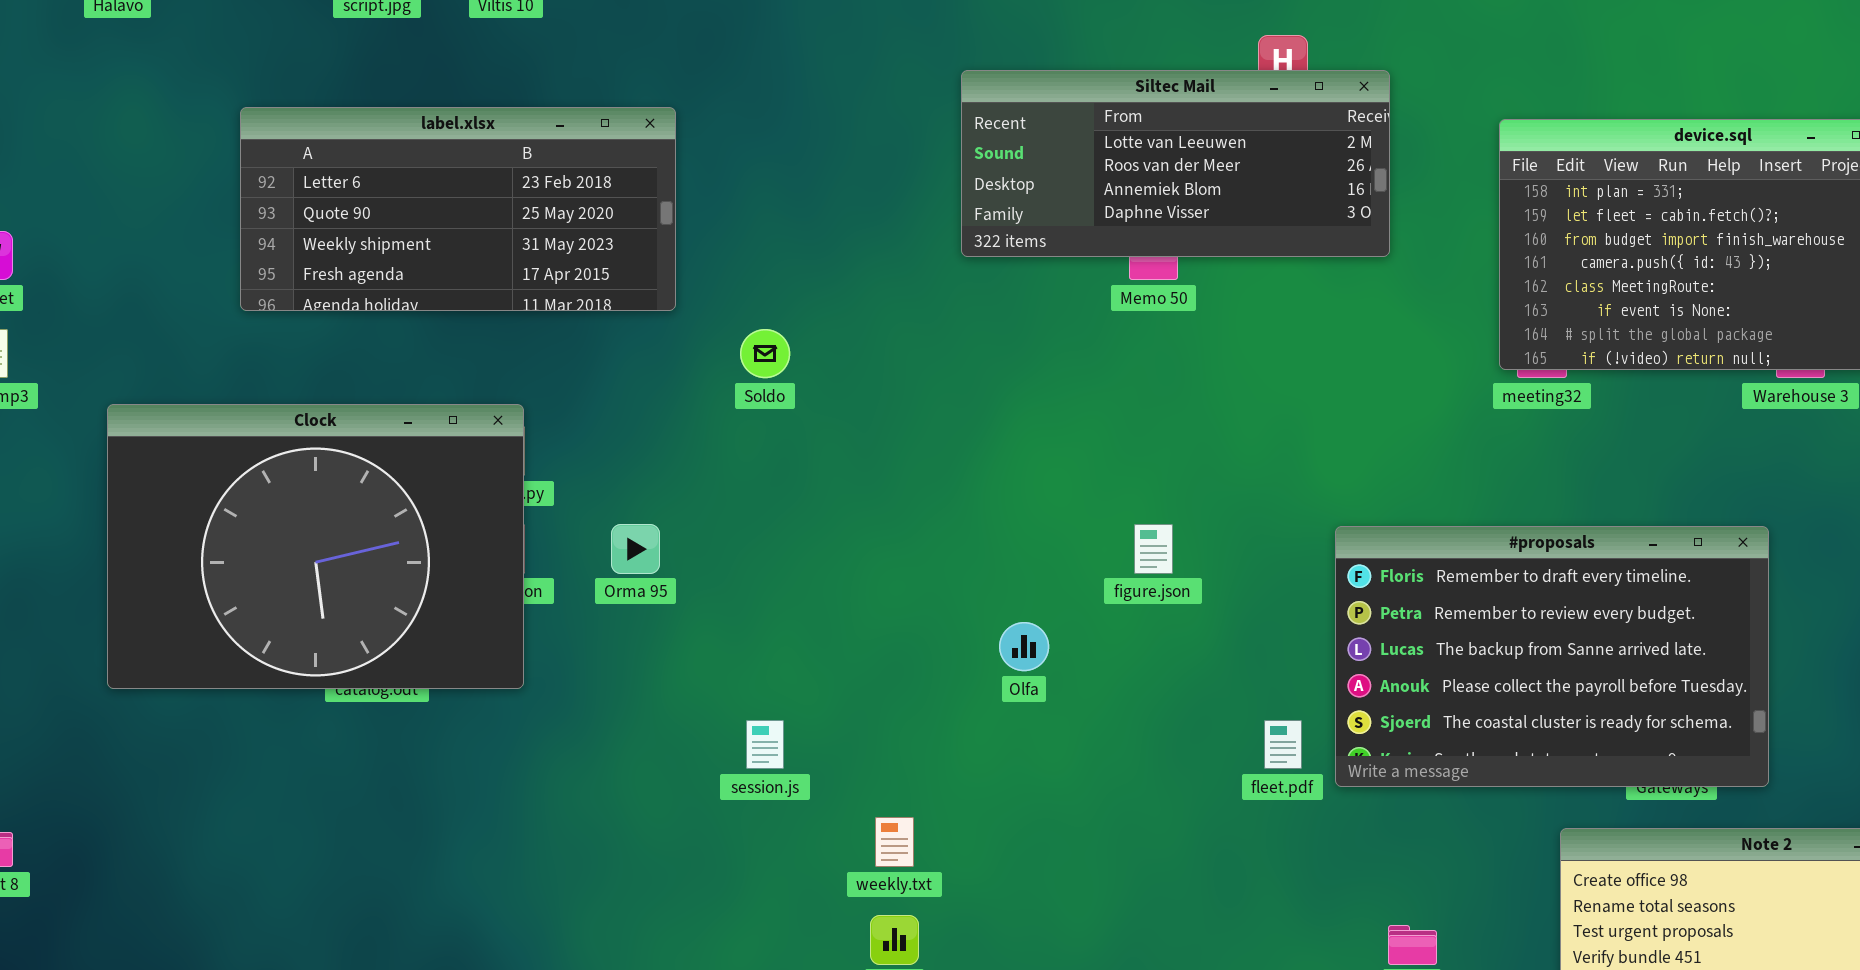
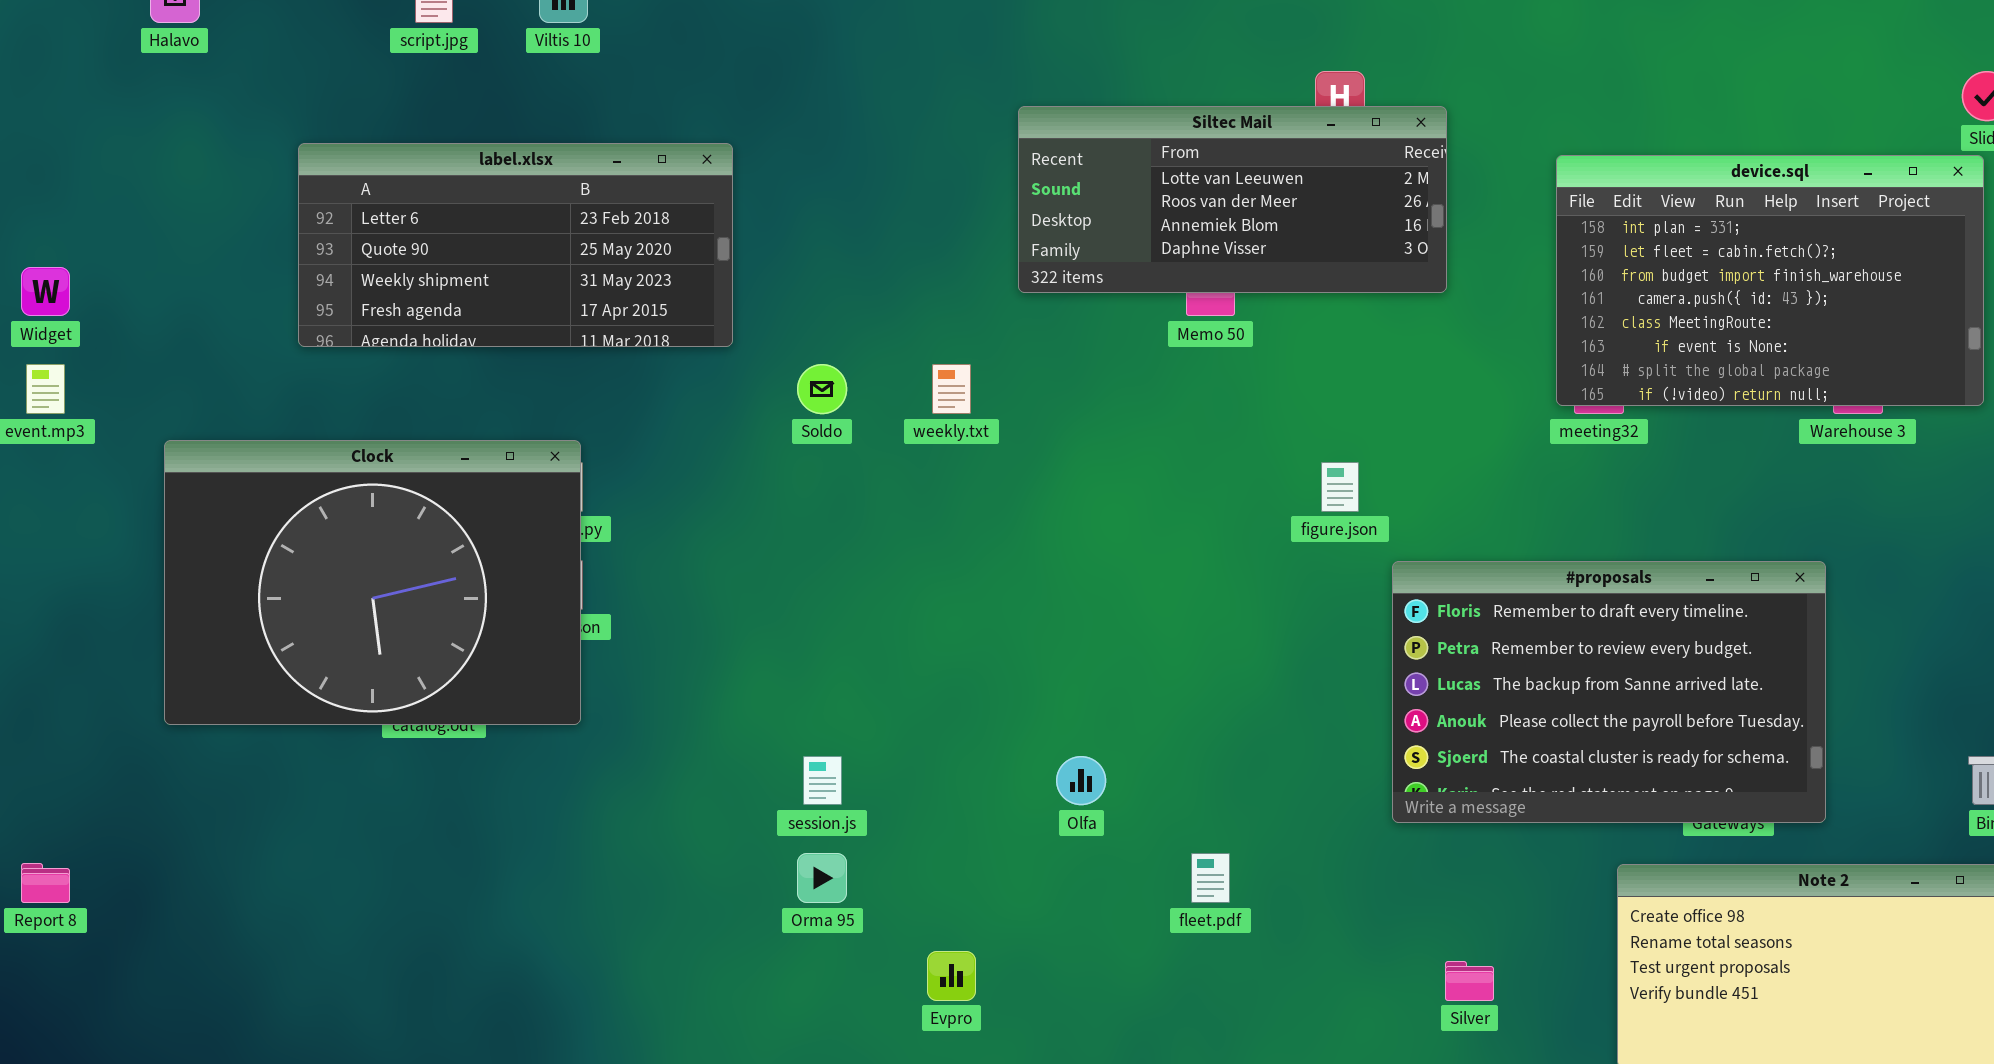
Orma 95: [611,524,660,574] -> [797,853,847,903], moved
figure.json: [1134,524,1173,574] -> [1321,462,1359,512], moved
Olfa: [999,622,1049,671] -> [1056,756,1106,805], moved
fleet.pdf: [1264,720,1302,769] -> [1191,853,1230,903], moved
weekly.txt: [875,817,914,867] -> [932,364,971,414], moved

